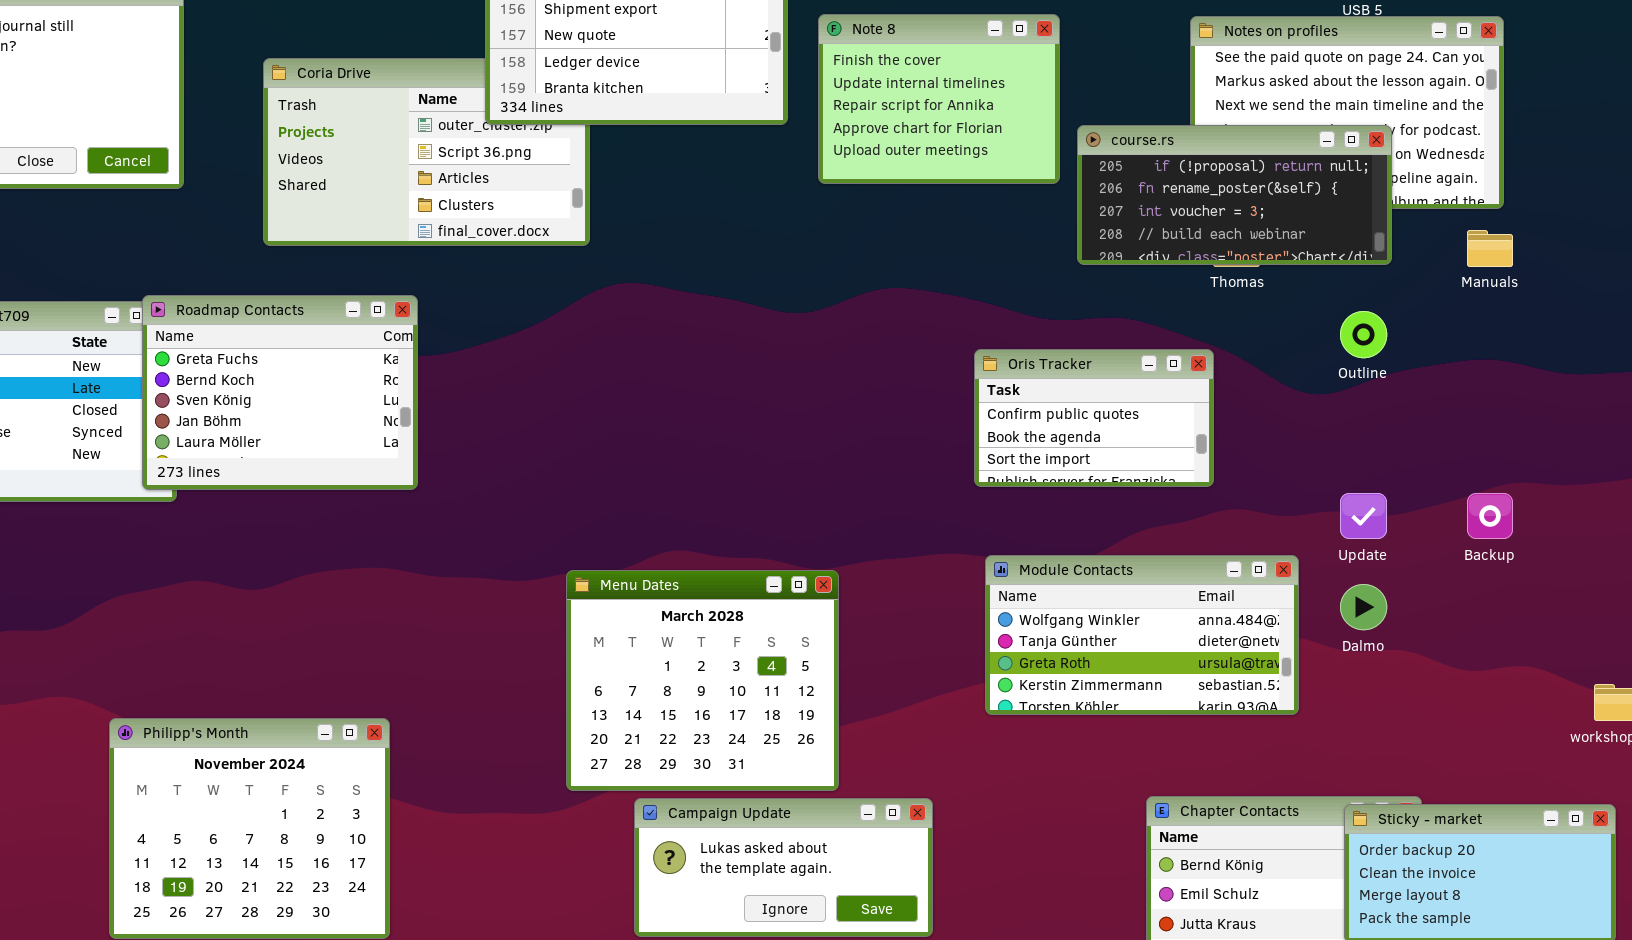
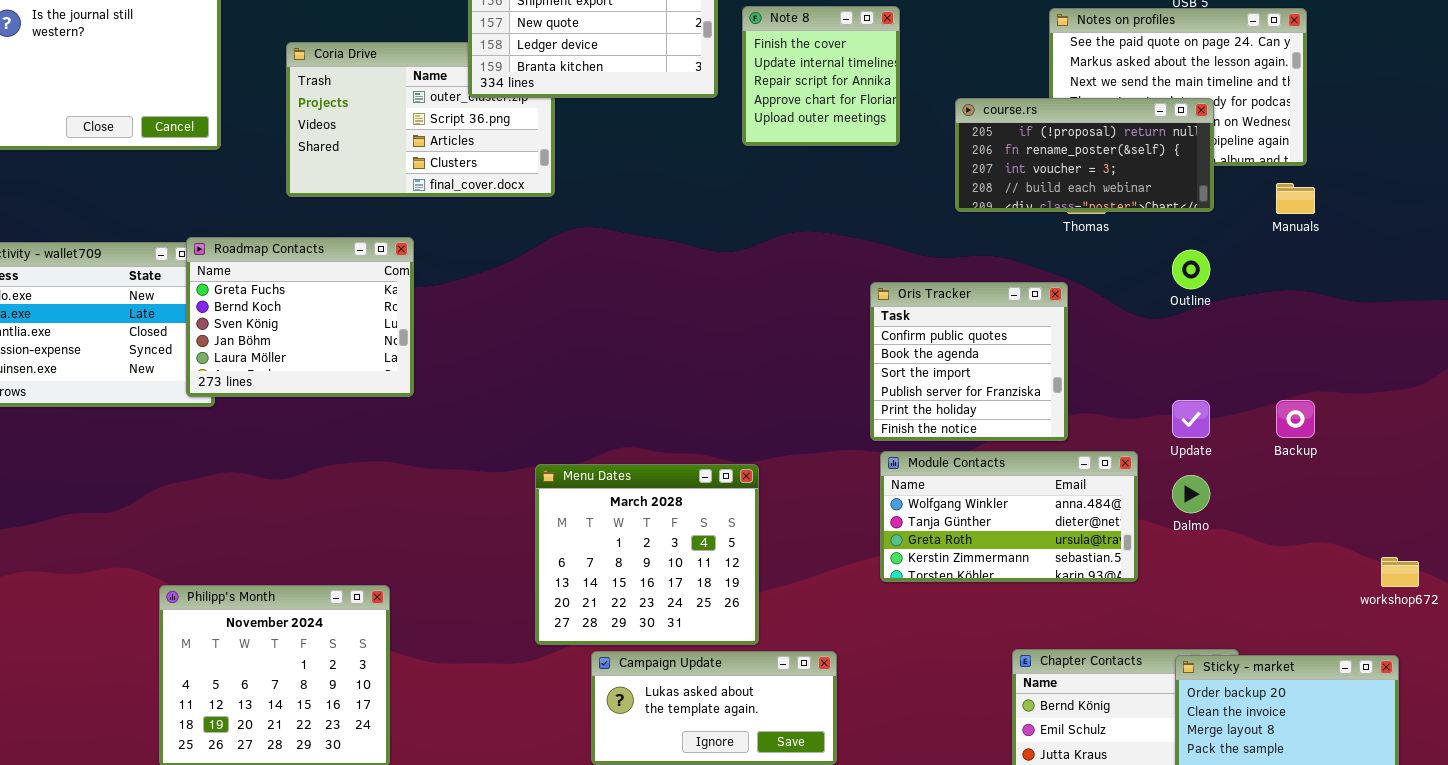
Note 8: [818,14,1060,184] -> [742,6,900,146], resized
Oris Tracker: [974,349,1214,487] -> [870,282,1068,441], resized

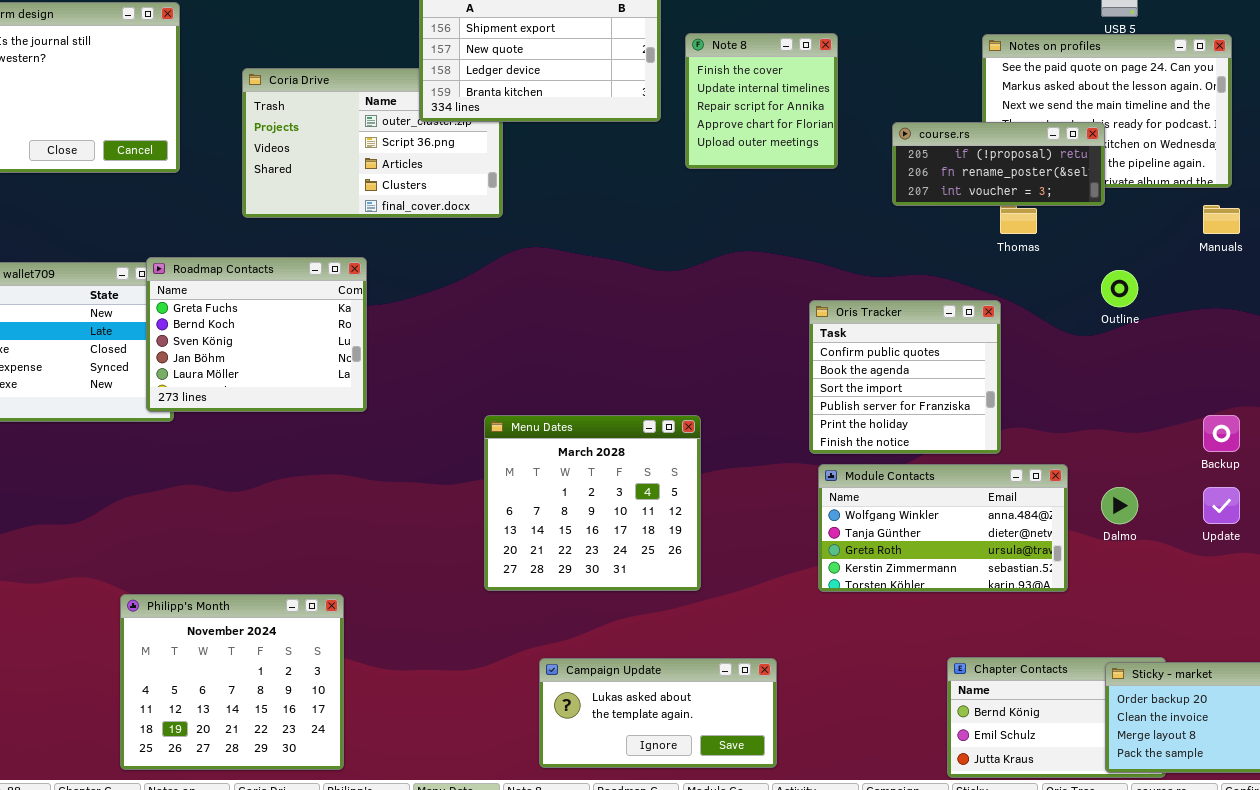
course.rs: [955,98,1214,212] -> [892,122,1105,206], resized
Update: [1172,400,1210,438] -> [1203,487,1240,524], moved
Menu Dates: [535,464,759,645] -> [484,415,701,591], moved

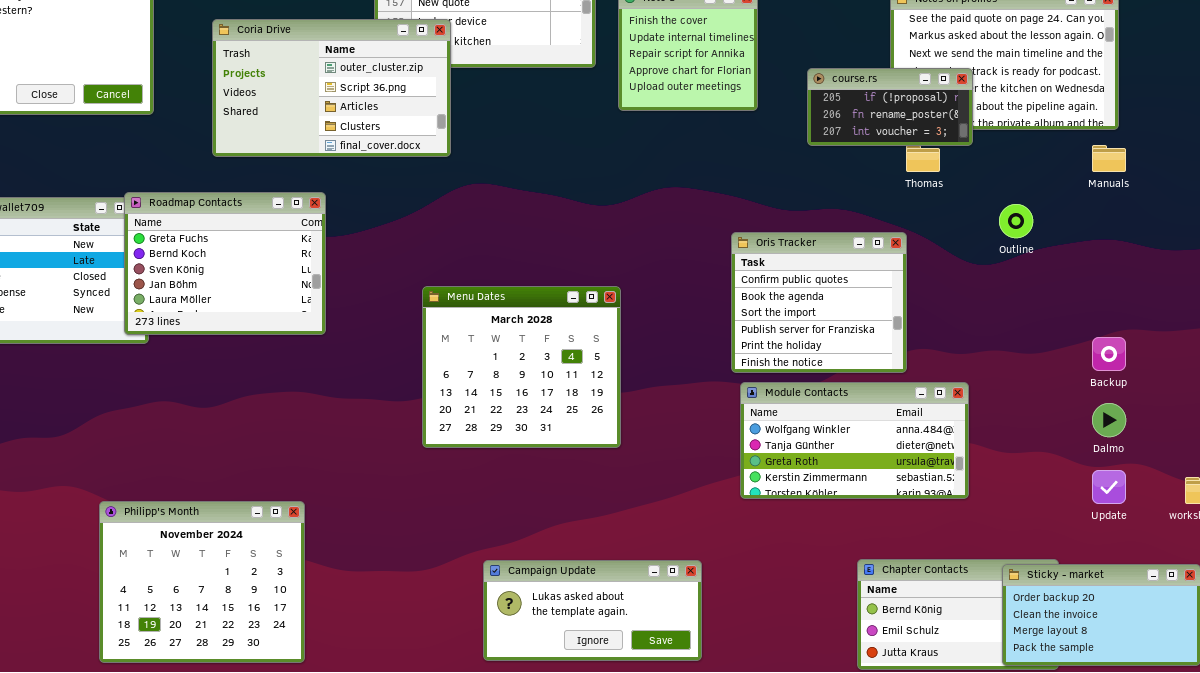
Coria Drive: [242,68,503,218] -> [212,19,451,157], raised
course.rs: [892,122,1105,206] -> [807,68,973,146], resized
Menu Dates: [484,415,701,591] -> [422,286,621,448], moved
Dalmo: [1101,487,1138,524] -> [1092,403,1126,437], moved
Update: [1203,487,1240,524] -> [1092,470,1126,504], moved

